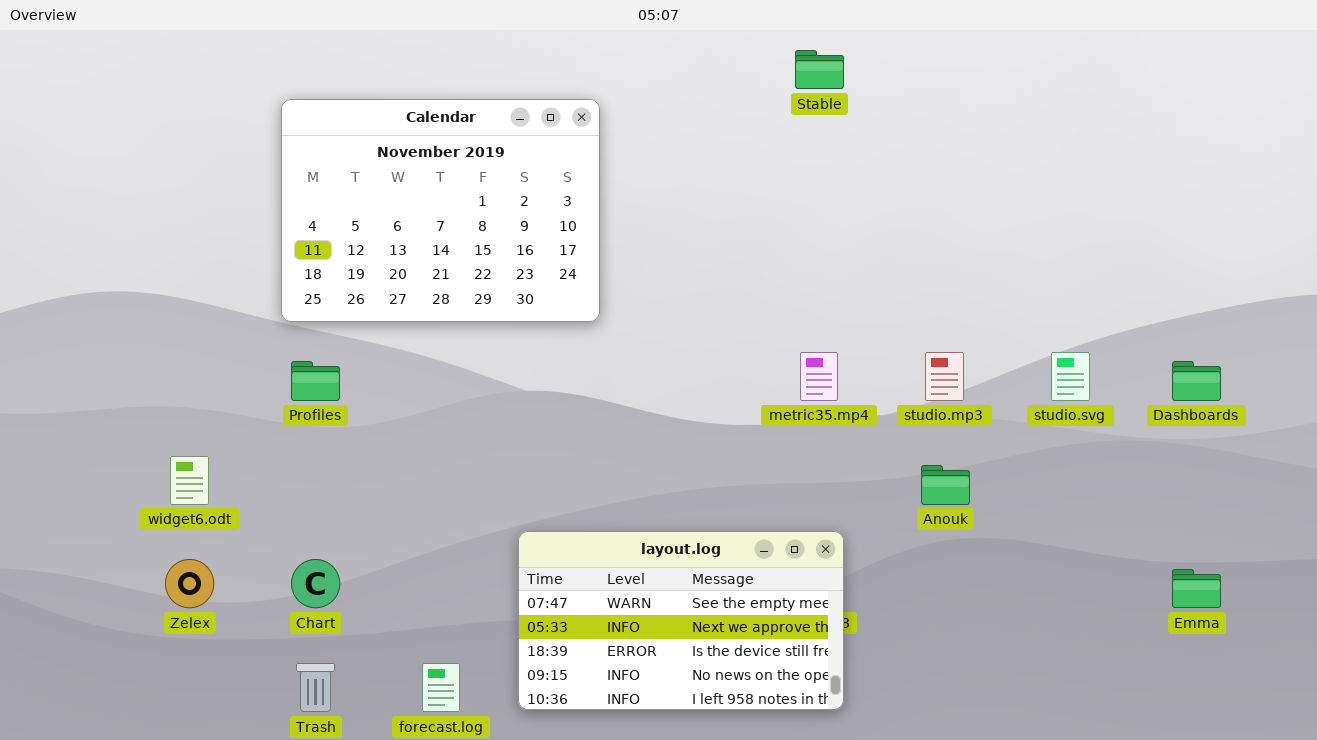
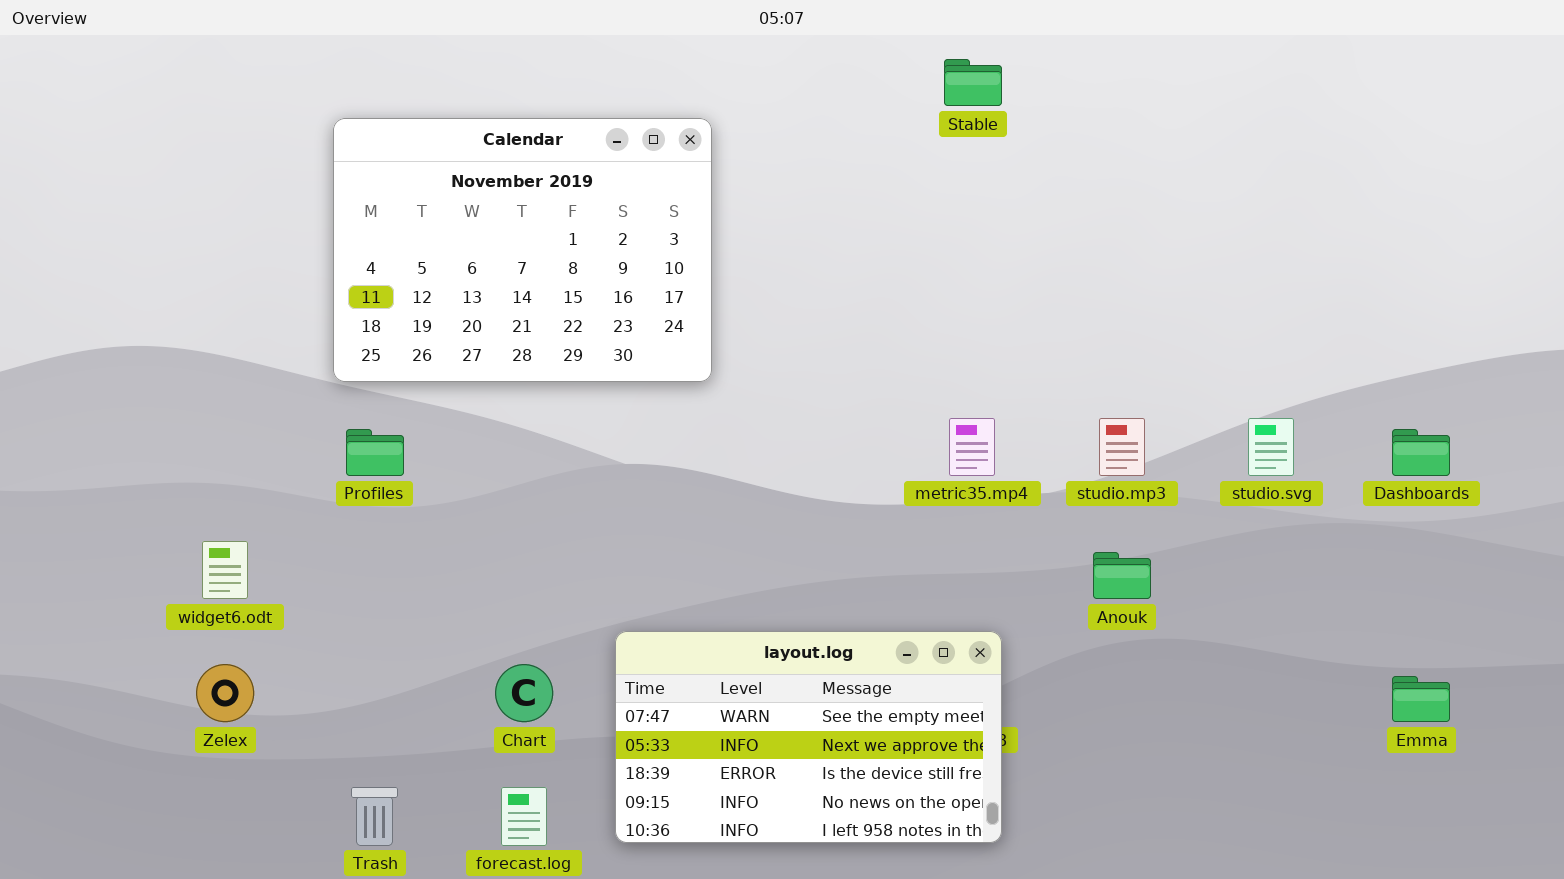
Chart: [291,559,340,608] -> [495,664,553,722], moved

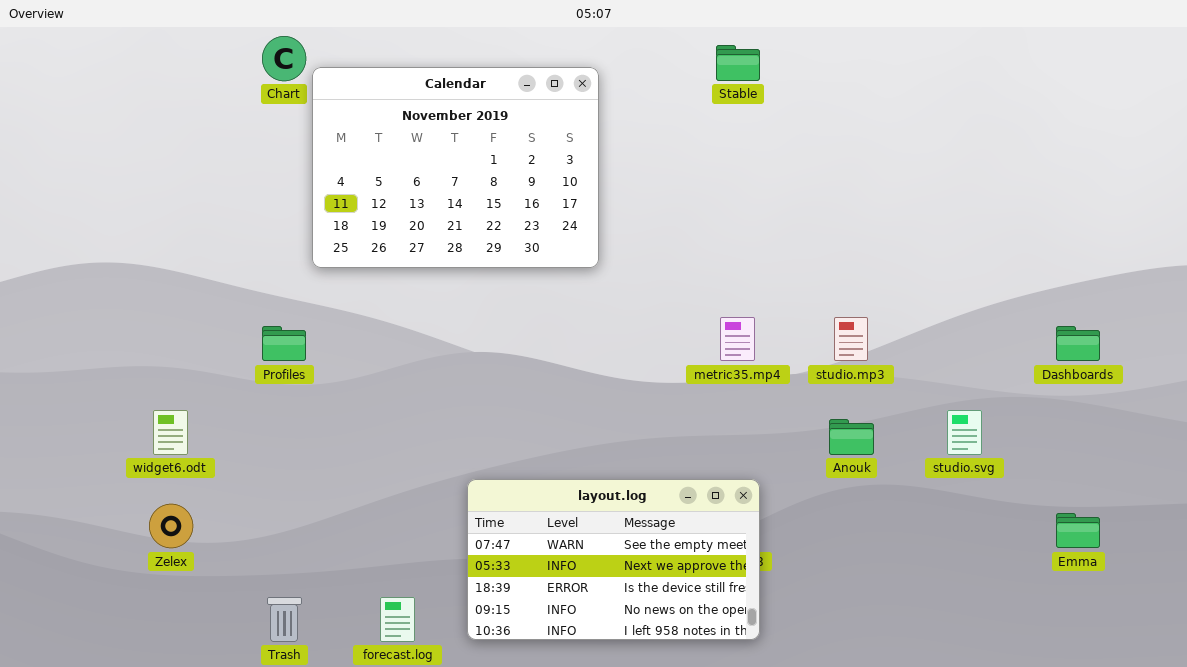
Calendar: [333,118,712,382] -> [312,67,599,268], moved
studio.svg: [1248,418,1294,476] -> [947,410,982,455], moved
Chart: [495,664,553,722] -> [262,36,306,81], moved

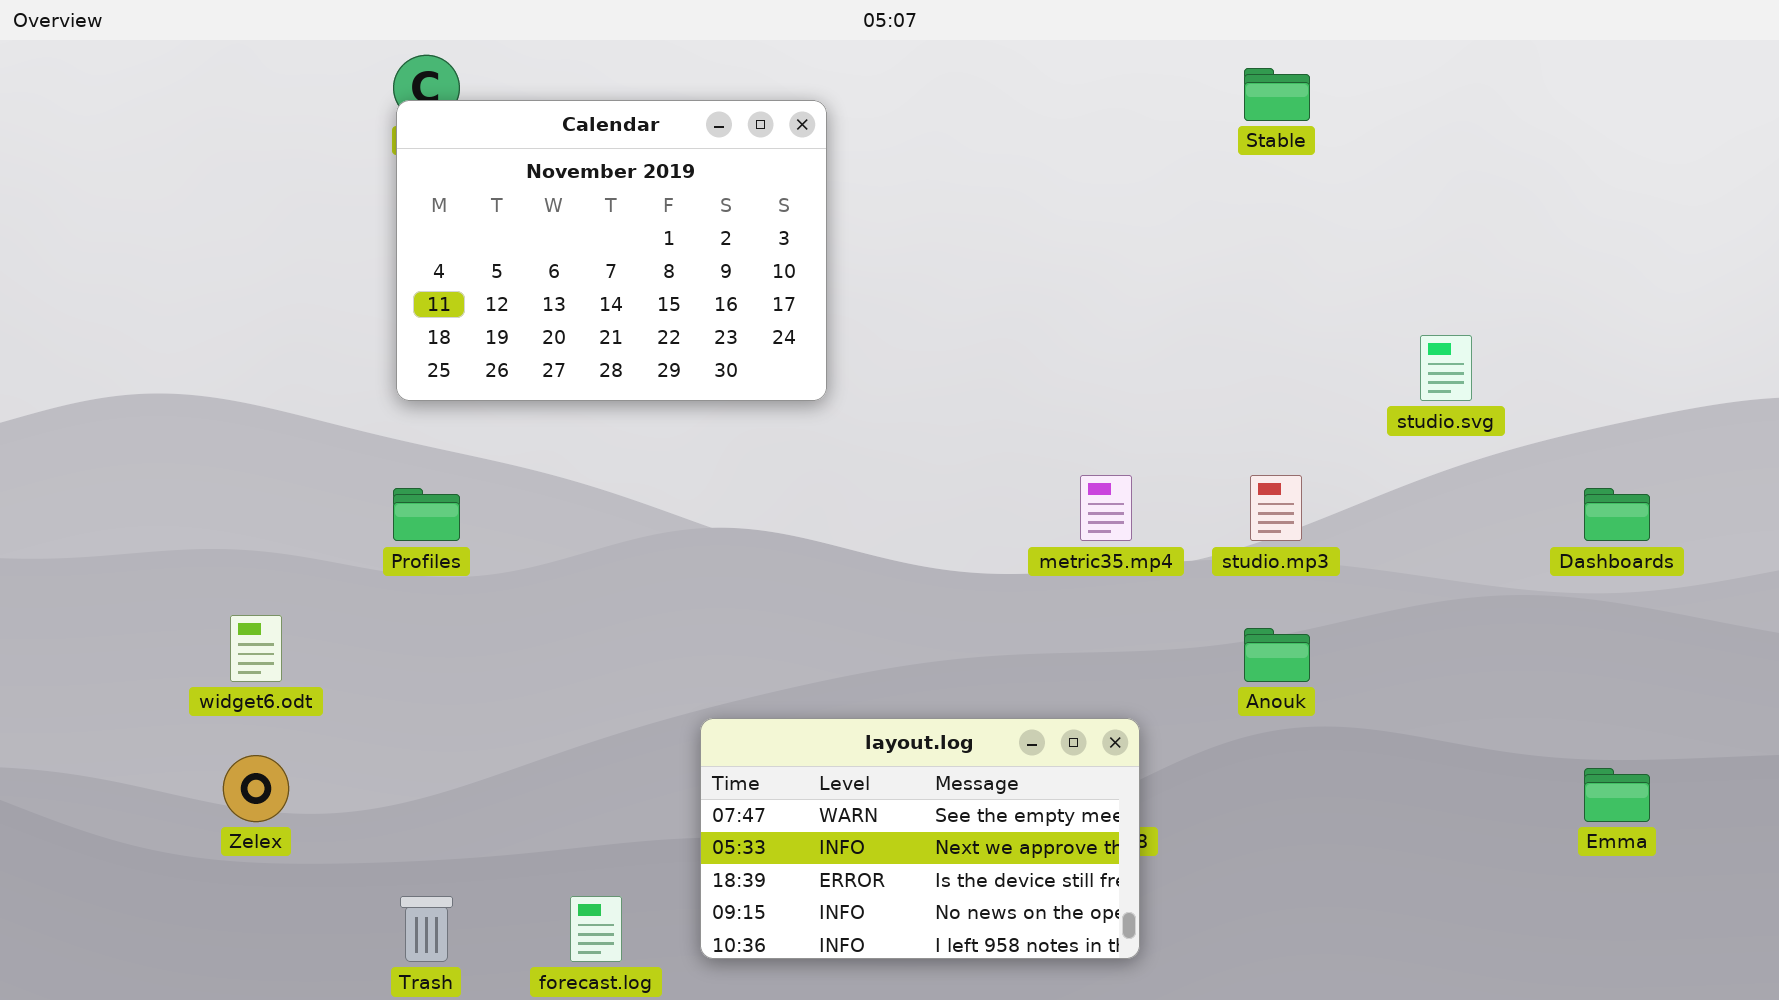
Stable: [716,45,760,81] -> [1244,68,1310,121], moved
Calendar: [312,67,599,268] -> [396,100,827,401], moved
studio.svg: [947,410,982,455] -> [1420,335,1472,401], moved

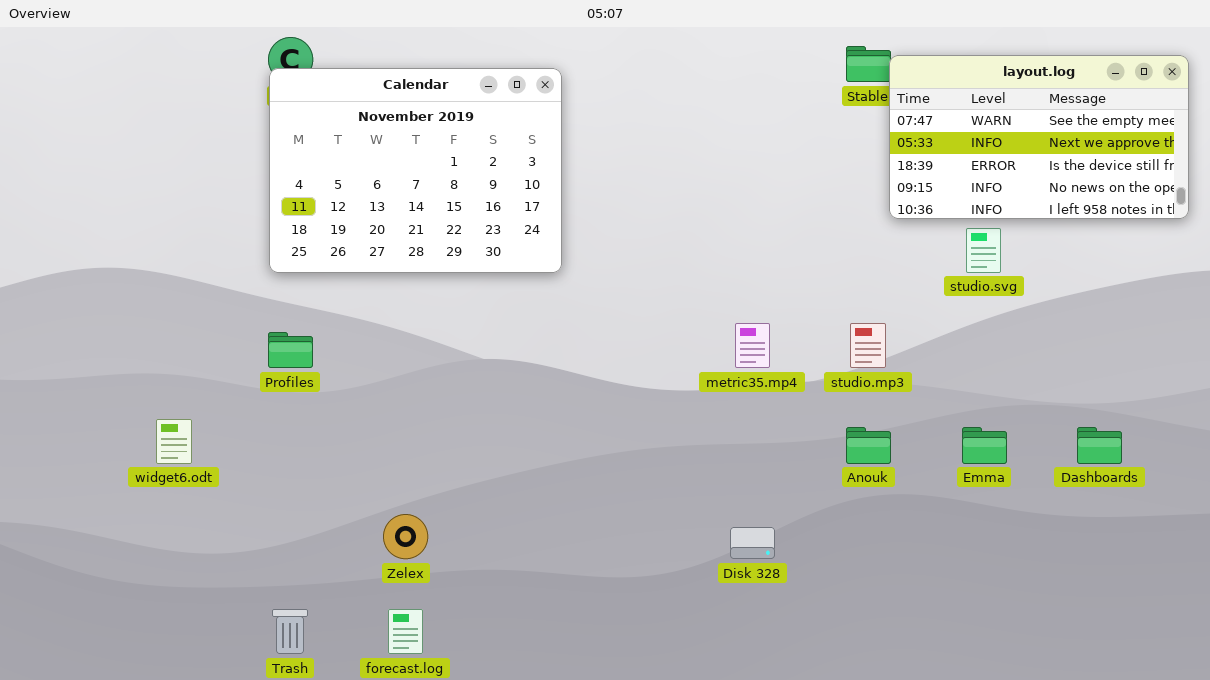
Dashboards: [1584,488,1650,541] -> [1077,427,1122,464], moved
layout.log: [700,718,1140,959] -> [889,55,1189,219], moved
Zelex: [223,755,289,822] -> [383,514,428,559], moved
Emma: [1584,768,1650,822] -> [962,427,1007,464], moved

